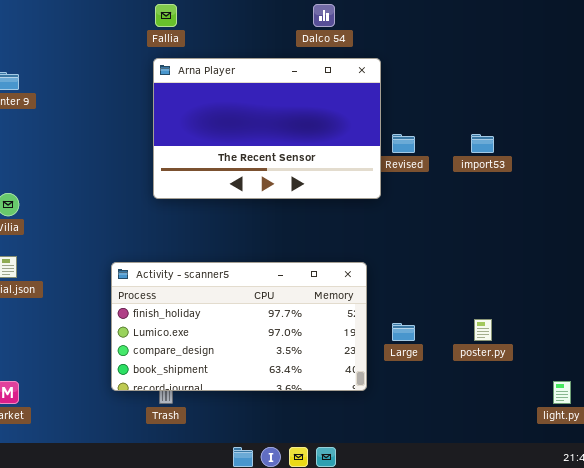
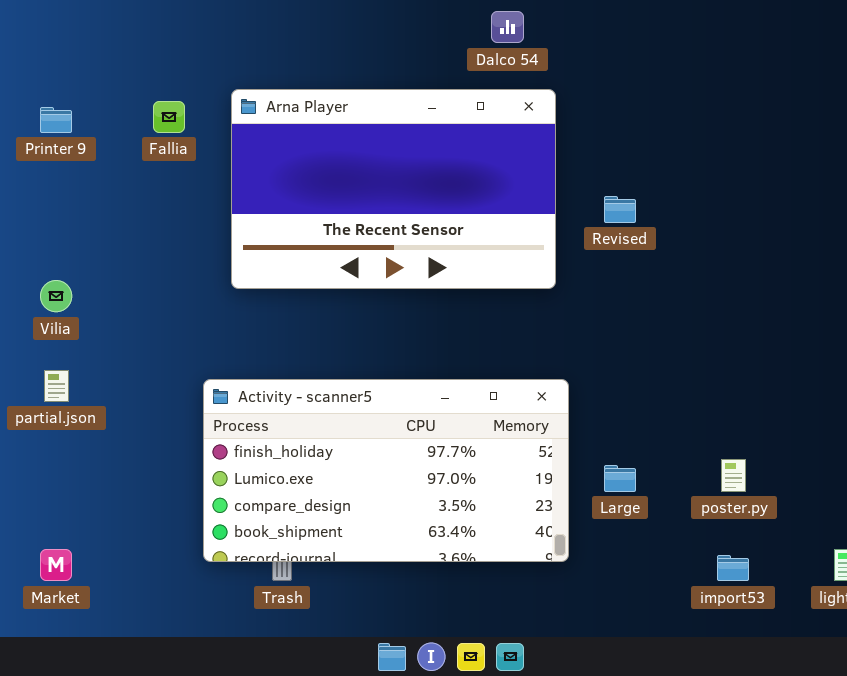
Fallia: [155,4,177,27] -> [153,101,185,133], moved
Arna Player: [153,58,381,199] -> [231,89,556,289], moved
import53: [471,134,494,153] -> [717,555,749,581], moved

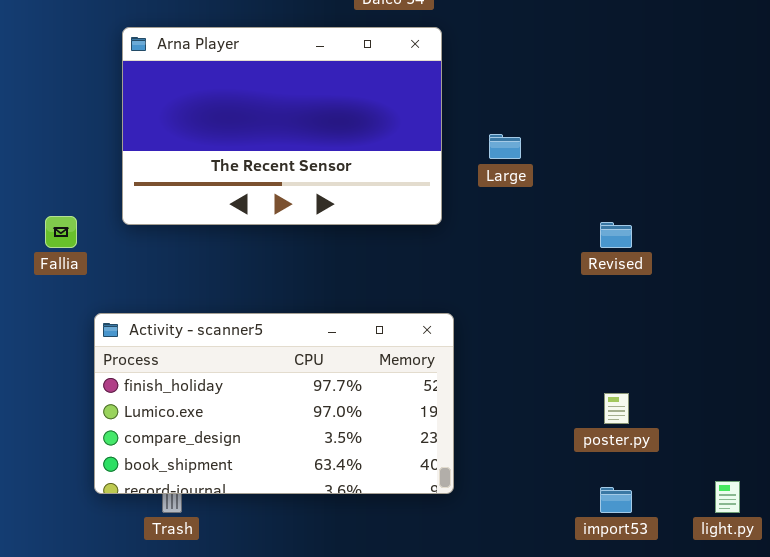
Fallia: [153,101,185,133] -> [45,216,77,248], moved
Revised: [604,196,636,223] -> [600,222,632,248], moved
Large: [604,465,636,492] -> [489,134,521,159], moved

